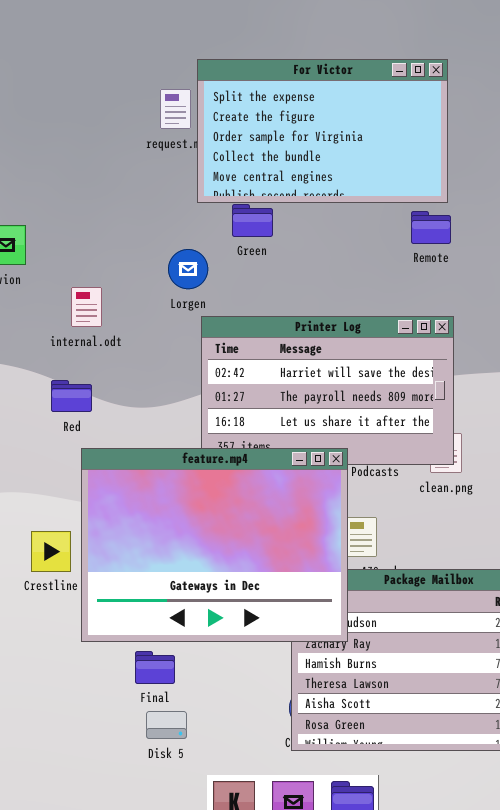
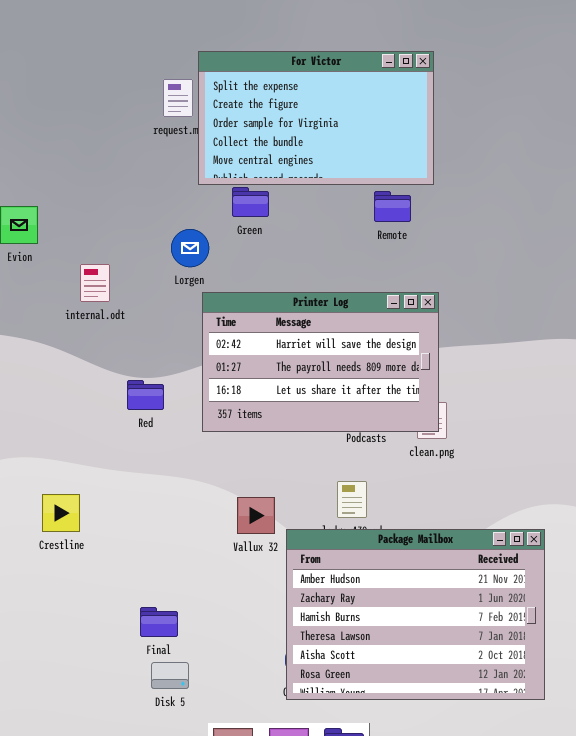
Remote: [411,211,451,244] -> [374,191,411,222], moved
Red: [51,380,92,412] -> [127,380,164,410], moved
feature.mp4: [81,448,348,642] -> none, closed

